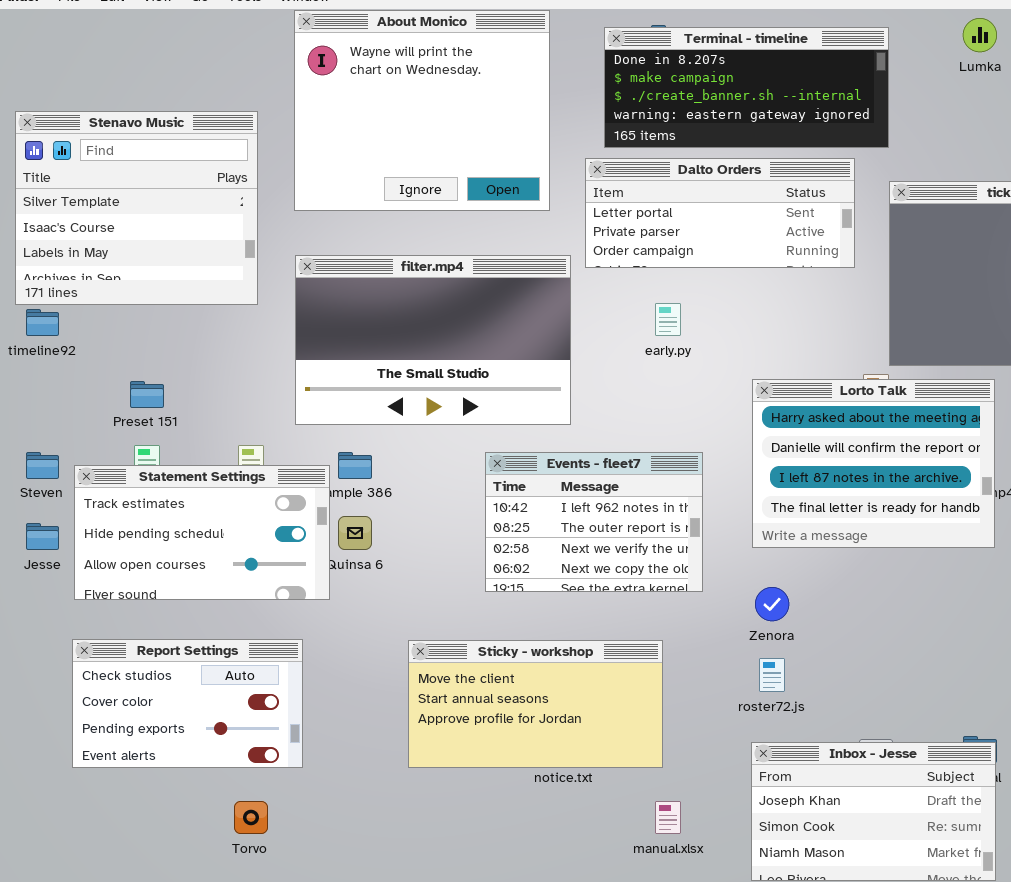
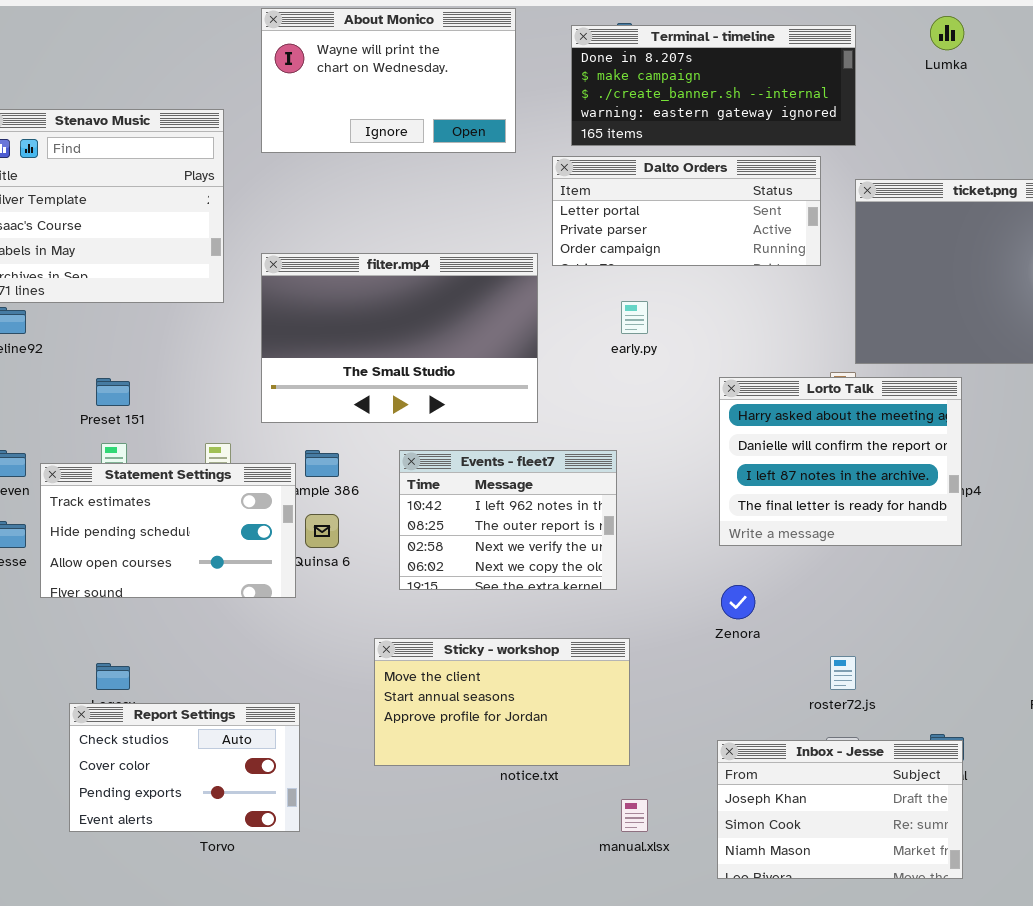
About Monico: [294,10,550,211] -> [261,8,516,153], resized
Events - fleet7: [485,452,703,592] -> [399,450,617,590], moved
Report Settings: [72,639,303,768] -> [69,703,300,832], moved
roster72.js: [759,658,785,692] -> [830,656,856,690], moved

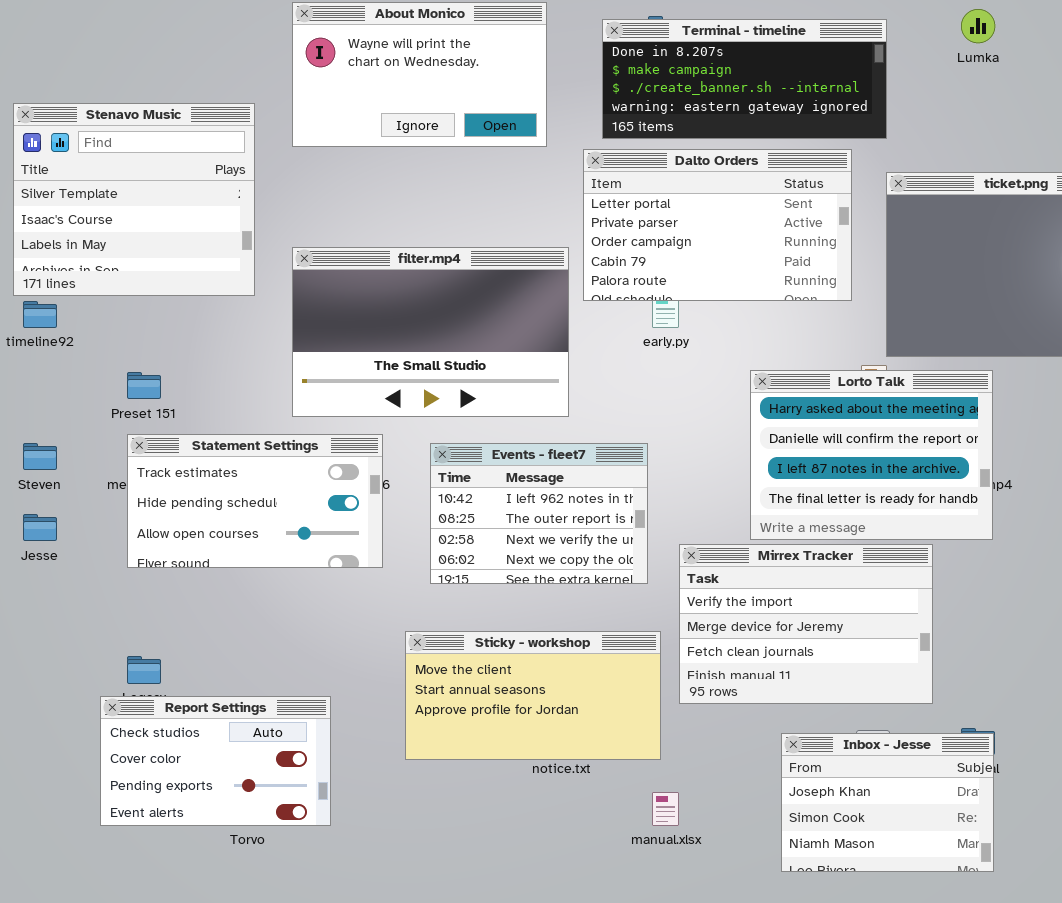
Dalto Orders: [552,156,821,266] -> [583,149,852,301], resized
Statement Settings: [40,463,296,598] -> [127,434,383,568], moved
Mirrex Tracker: none -> [679,544,933,704], opened
Inbox - Jesse: [717,740,963,879] -> [781,733,994,872], resized

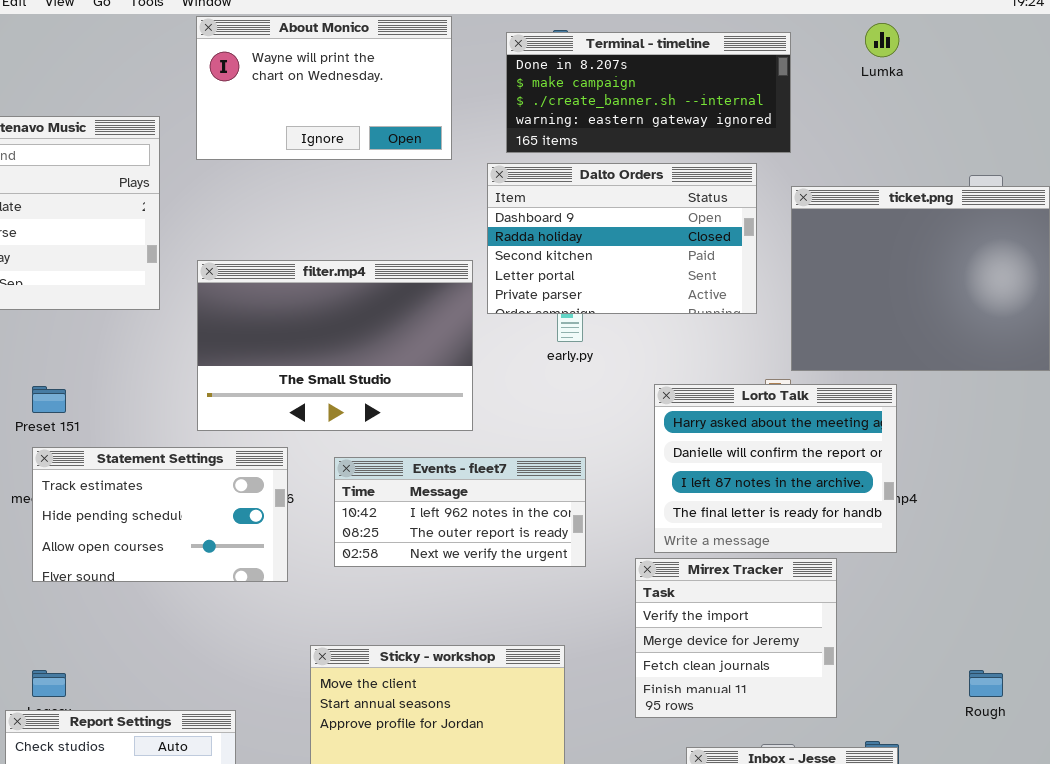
Dalto Orders: [583,149,852,301] -> [487,163,757,314], scrolled up 3 rows
Events - fleet7: [430,443,648,584] -> [334,457,586,567], resized
Mirrex Tracker: [679,544,933,704] -> [635,558,837,718], resized

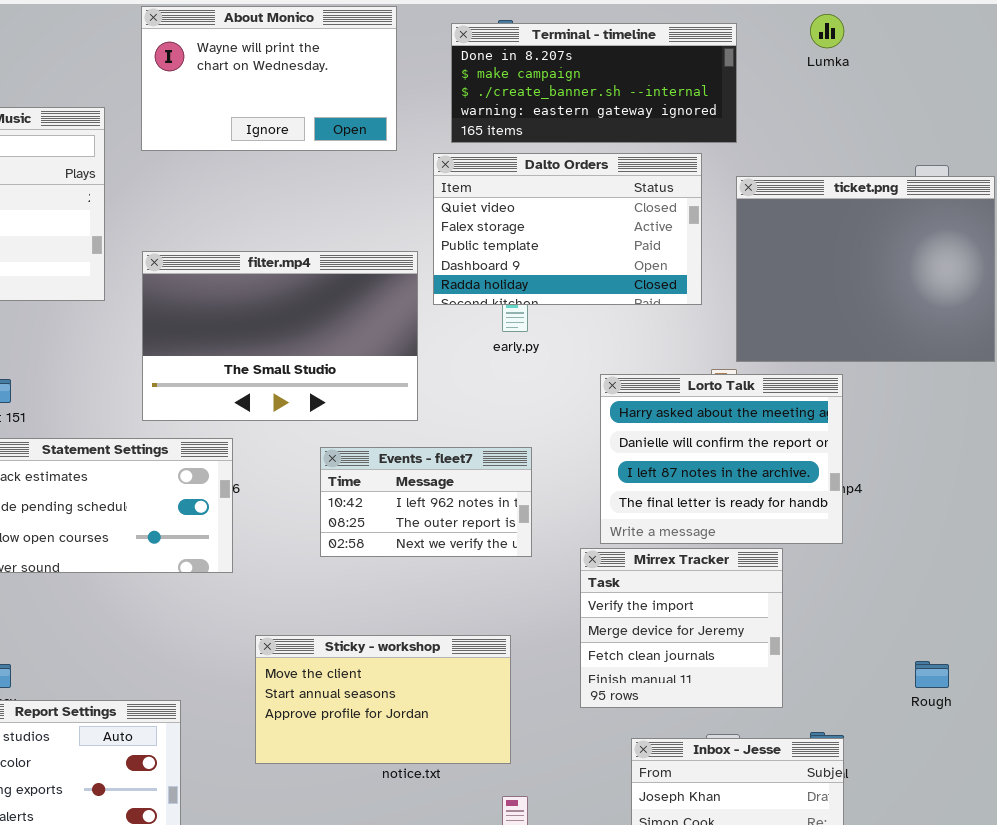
Dalto Orders: [487,163,757,314] -> [433,153,702,305], scrolled up 3 rows
Events - fleet7: [334,457,586,567] -> [320,447,532,557], resized

